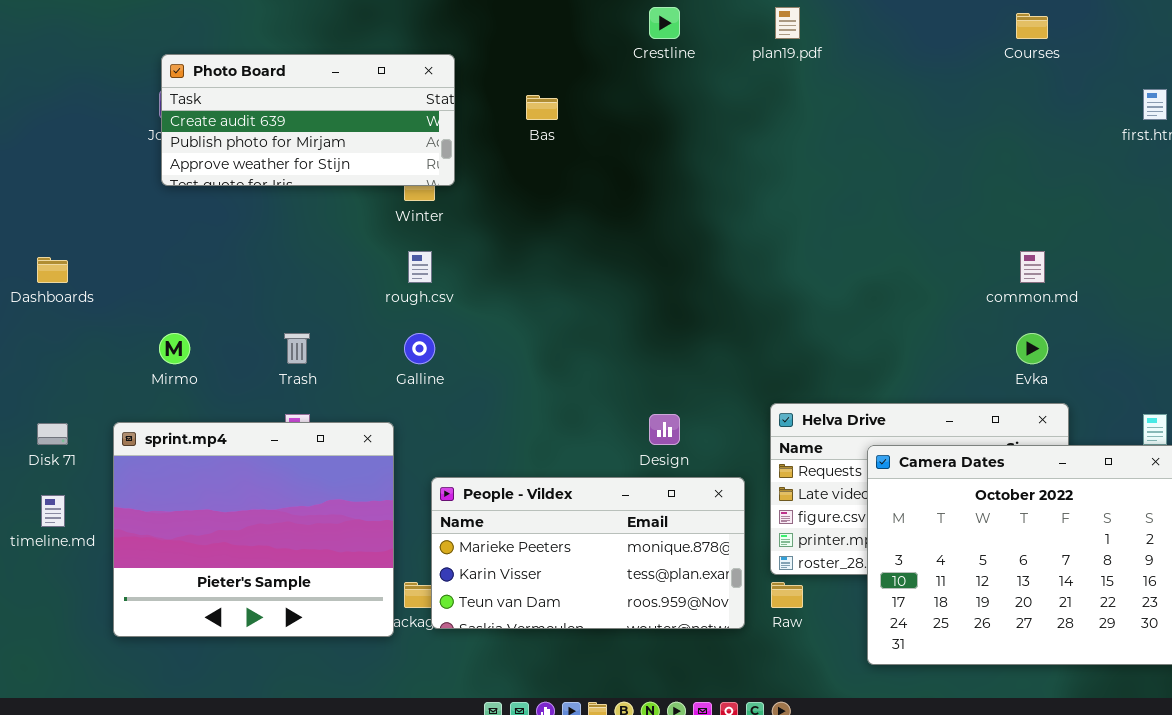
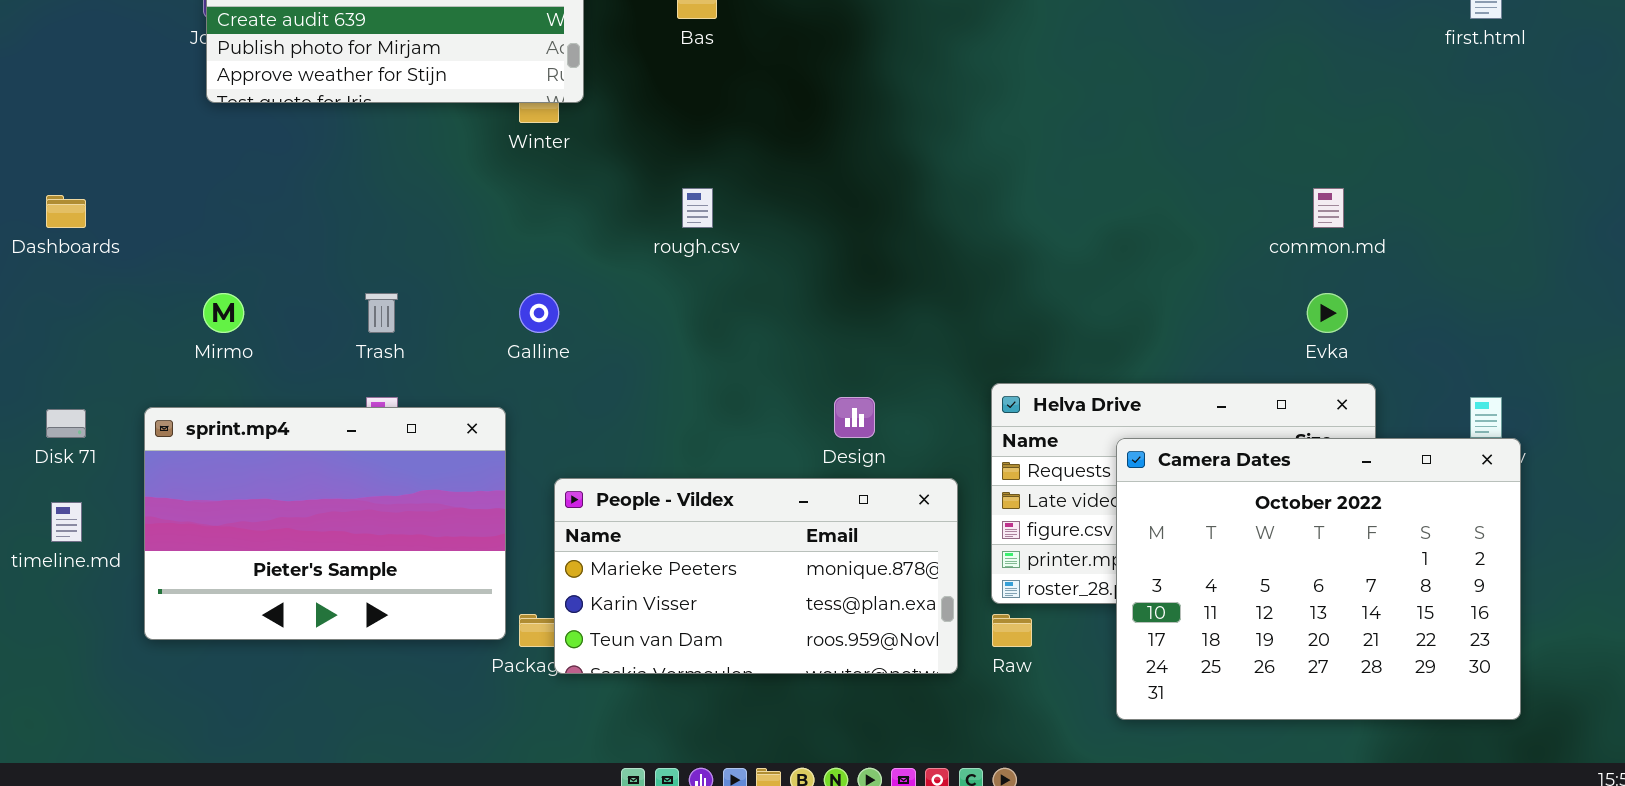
rough.csv: [408,251,432,283] -> [682,188,713,228], moved
sprint.mp4: [113,422,394,637] -> [144,407,506,640], resized

